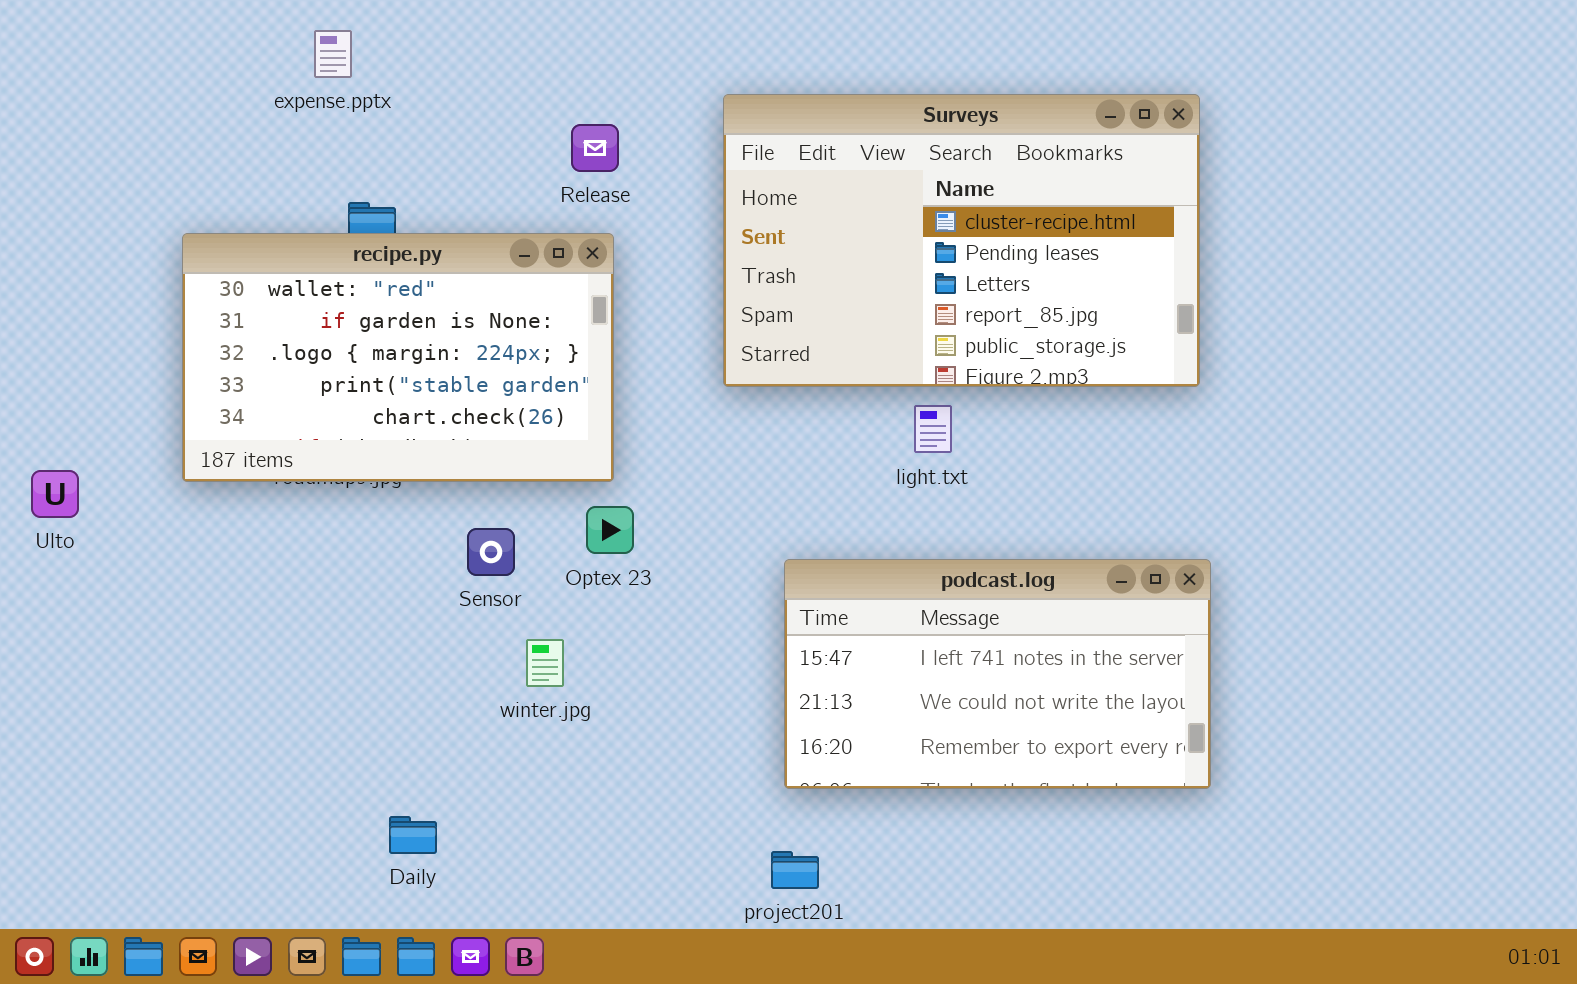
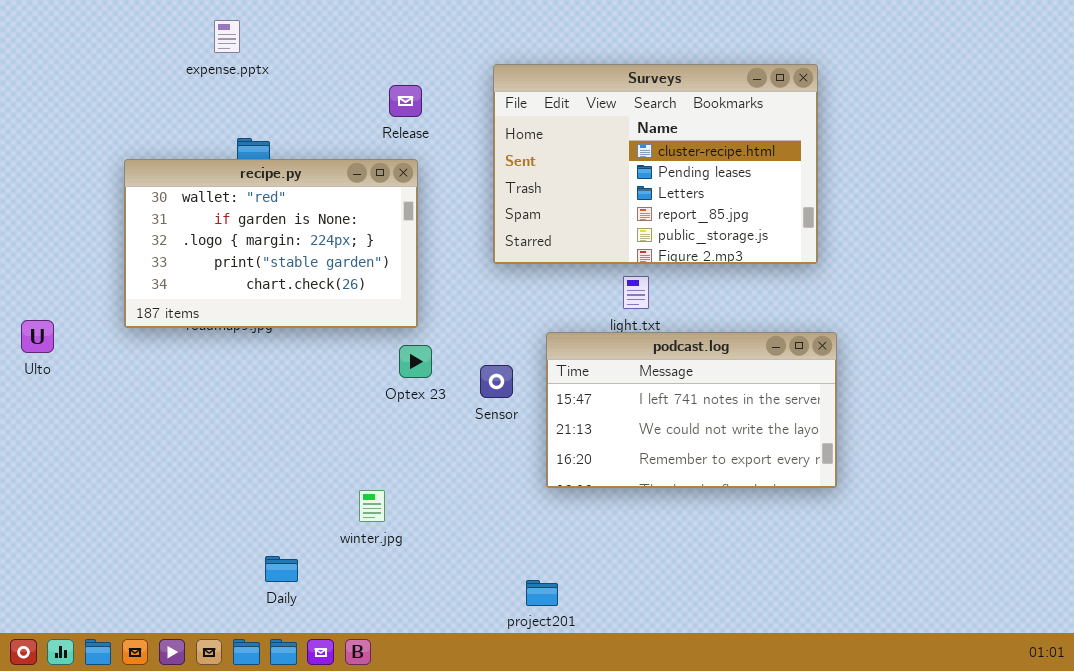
Sensor: [467,528,515,576] -> [480,365,513,398], moved
podcast.log: [784,559,1211,789] -> [546,332,837,488], moved
winter.jpg: [526,639,564,687] -> [359,490,385,522], moved

